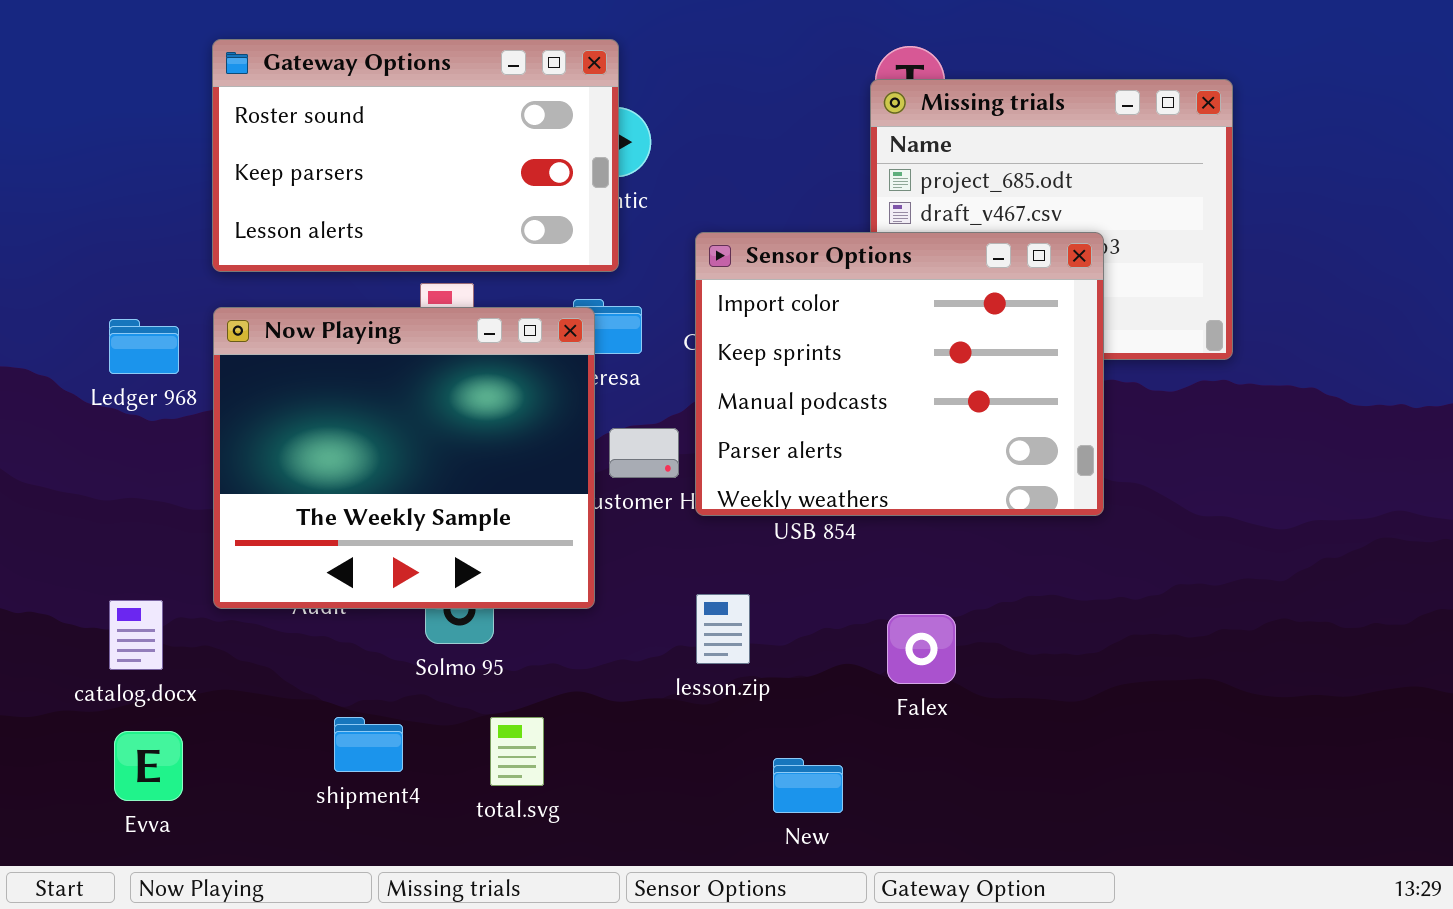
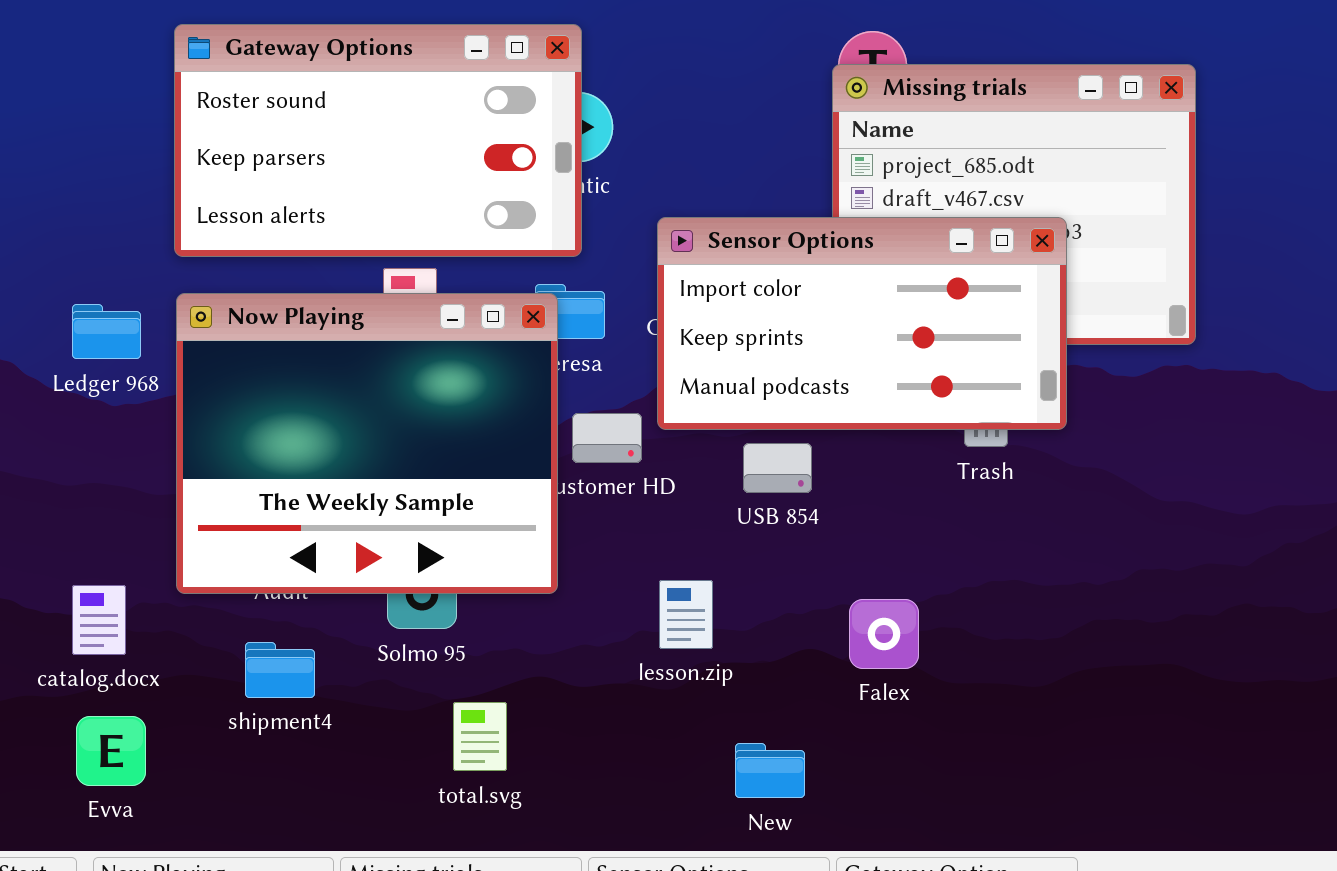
Sensor Options: [695,232,1104,516] -> [657,217,1067,430], resized
shipment4: [334,717,403,772] -> [245,642,315,698], moved

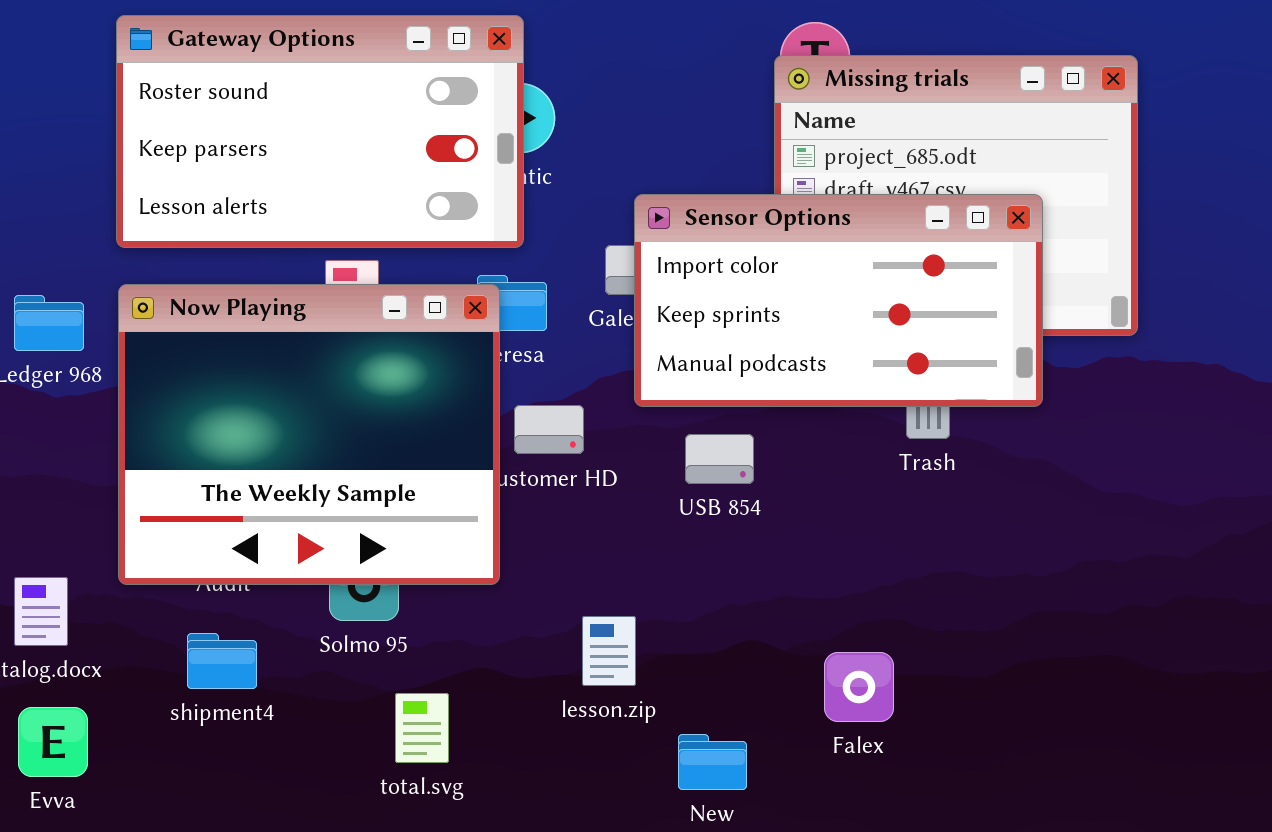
Sensor Options: [657,217,1067,430] -> [634,194,1043,407], moved
lesson.zip: [659,580,713,649] -> [582,616,636,686], moved
Falex: [849,599,919,669] -> [824,652,894,722], moved

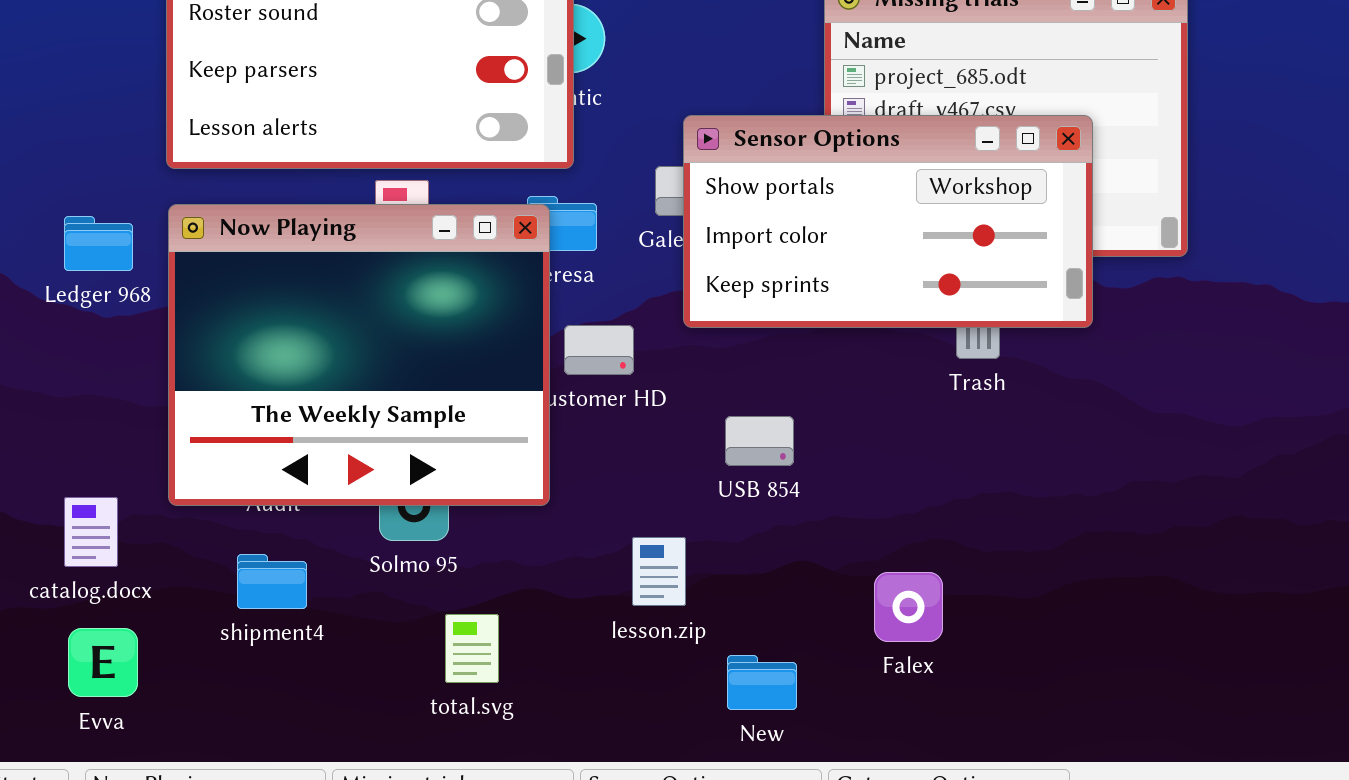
Sensor Options: [634,194,1043,407] -> [683,115,1093,328], scrolled up 1 row
USB 854: [685,434,754,484] -> [725,416,794,466], moved

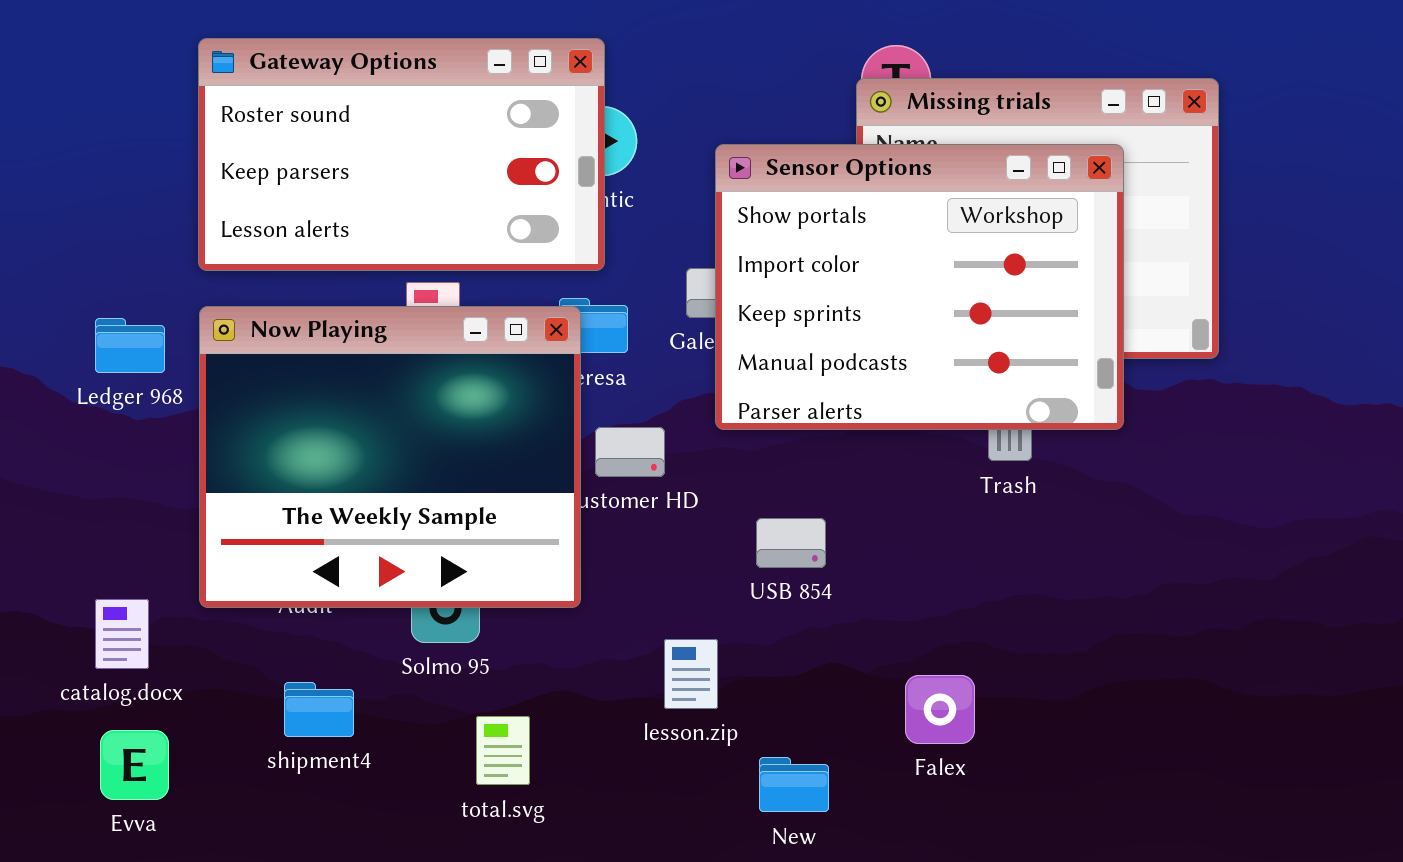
Sensor Options: [683,115,1093,328] -> [715,144,1124,430], resized
shipment4: [237,554,307,609] -> [284,682,354,737], moved

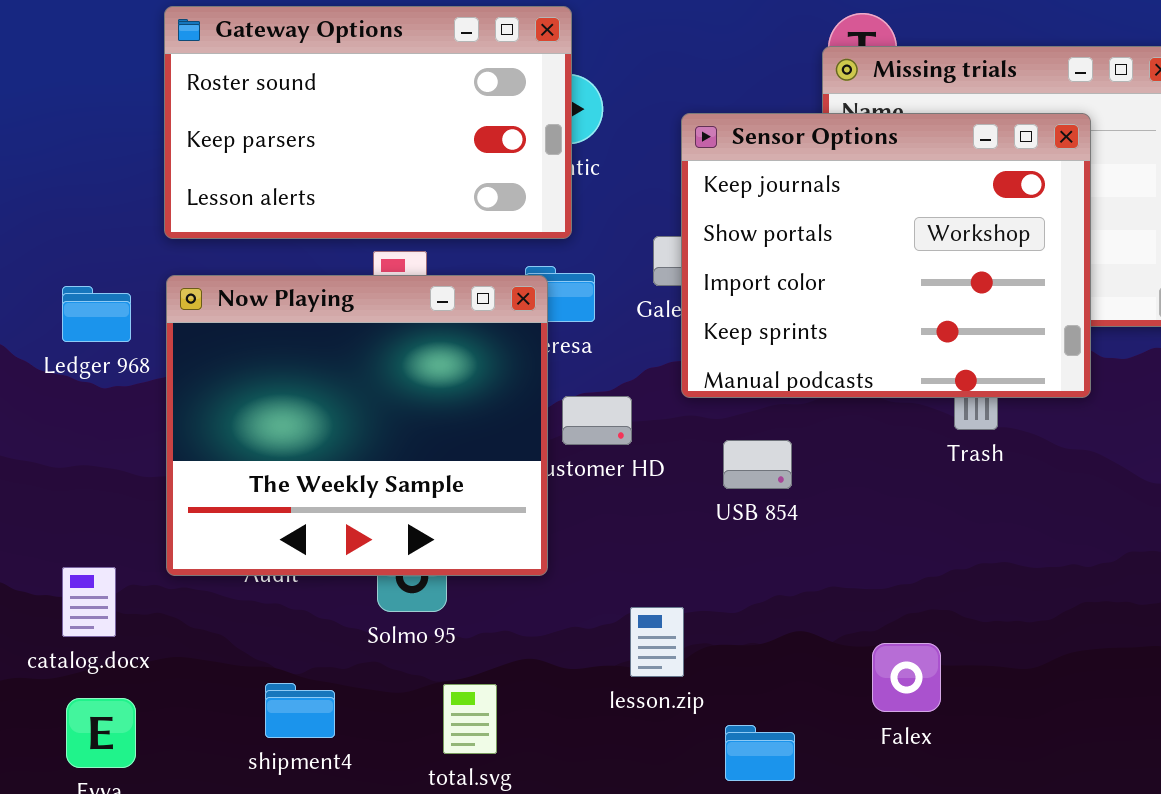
Sensor Options: [715,144,1124,430] -> [681,113,1091,398], scrolled up 1 row
USB 854: [756,518,826,568] -> [723,440,792,489], moved
shipment4: [284,682,354,737] -> [265,683,335,738], moved

